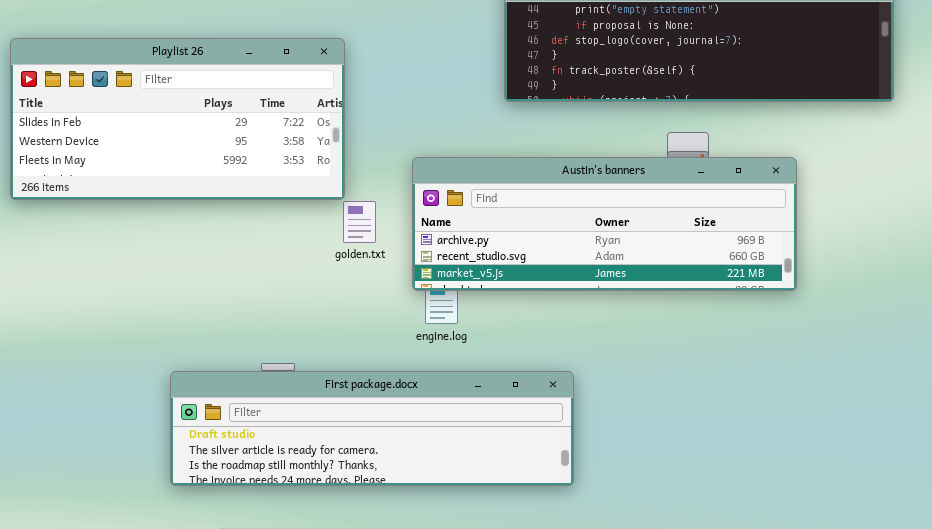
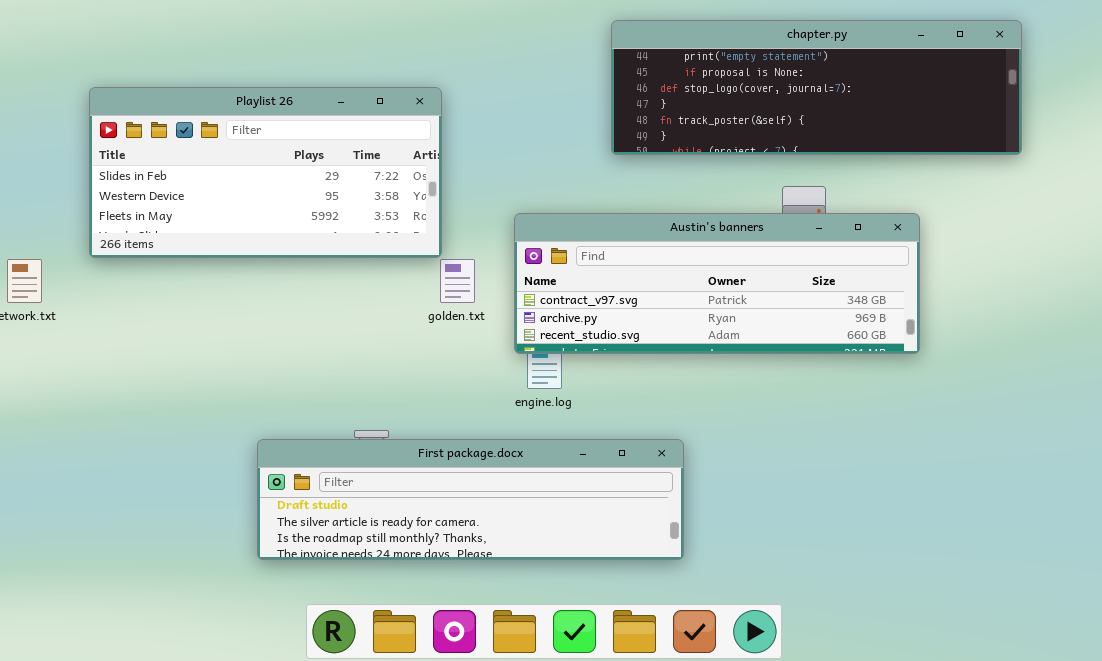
Austin's banners: [412,157,797,291] -> [514,213,920,354], scrolled up 1 row

